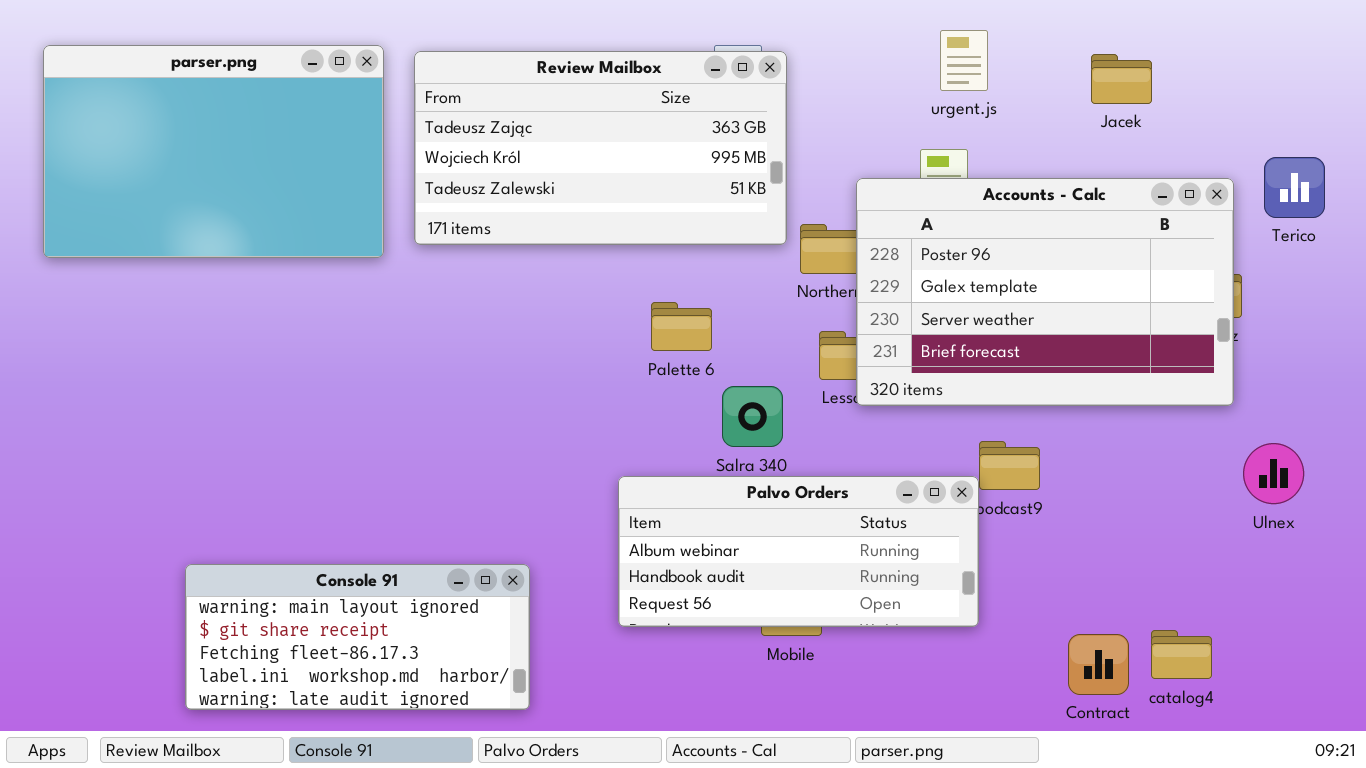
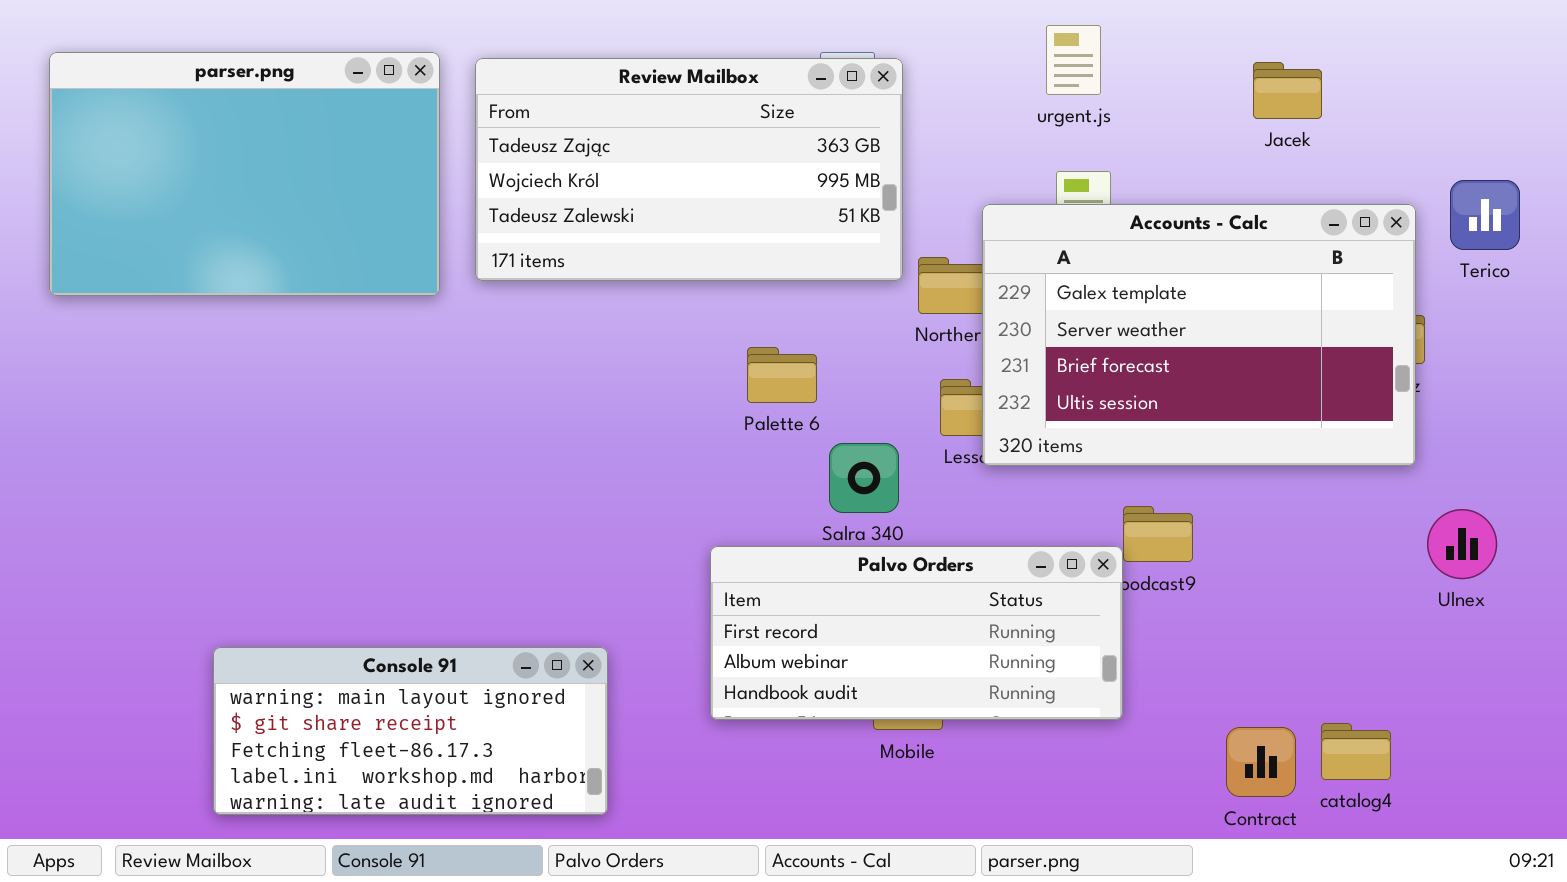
urgent.js: [940,30,988,91] -> [1046,25,1101,95], moved
Accounts - Calc: [856,178,1234,406] -> [982,204,1416,466], scrolled down 1 row
Palvo Orders: [618,476,979,627] -> [710,546,1123,720], scrolled up 1 row

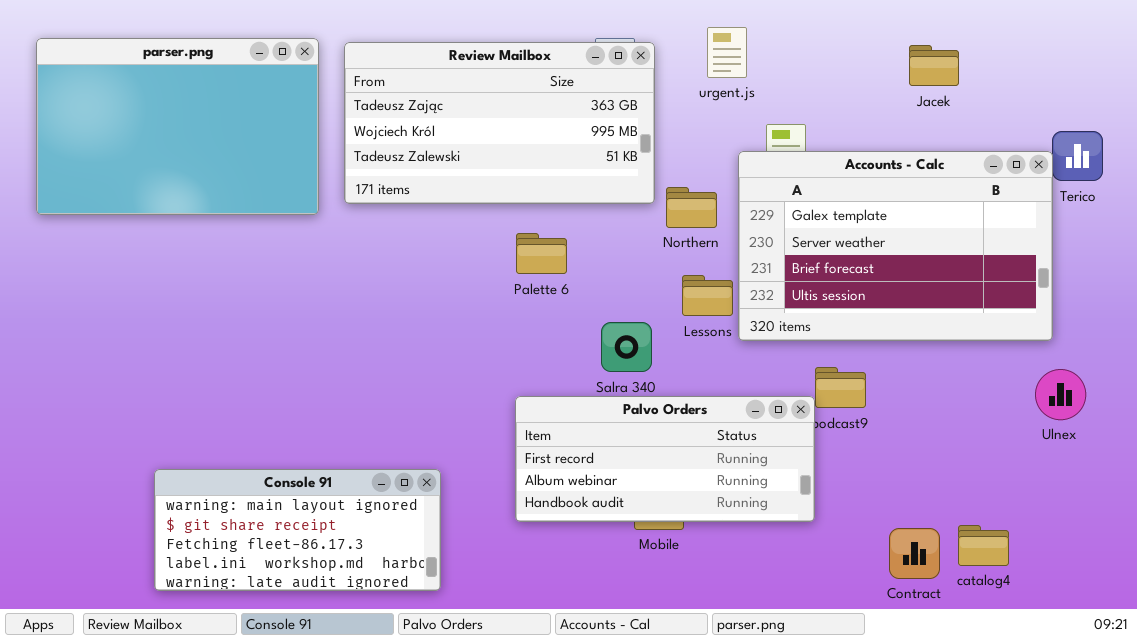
urgent.js: [1046,25,1101,95] -> [707,27,747,78], moved
Accounts - Calc: [982,204,1416,466] -> [738,151,1053,341], moved
Palette 6: [747,347,817,403] -> [516,233,567,274], moved

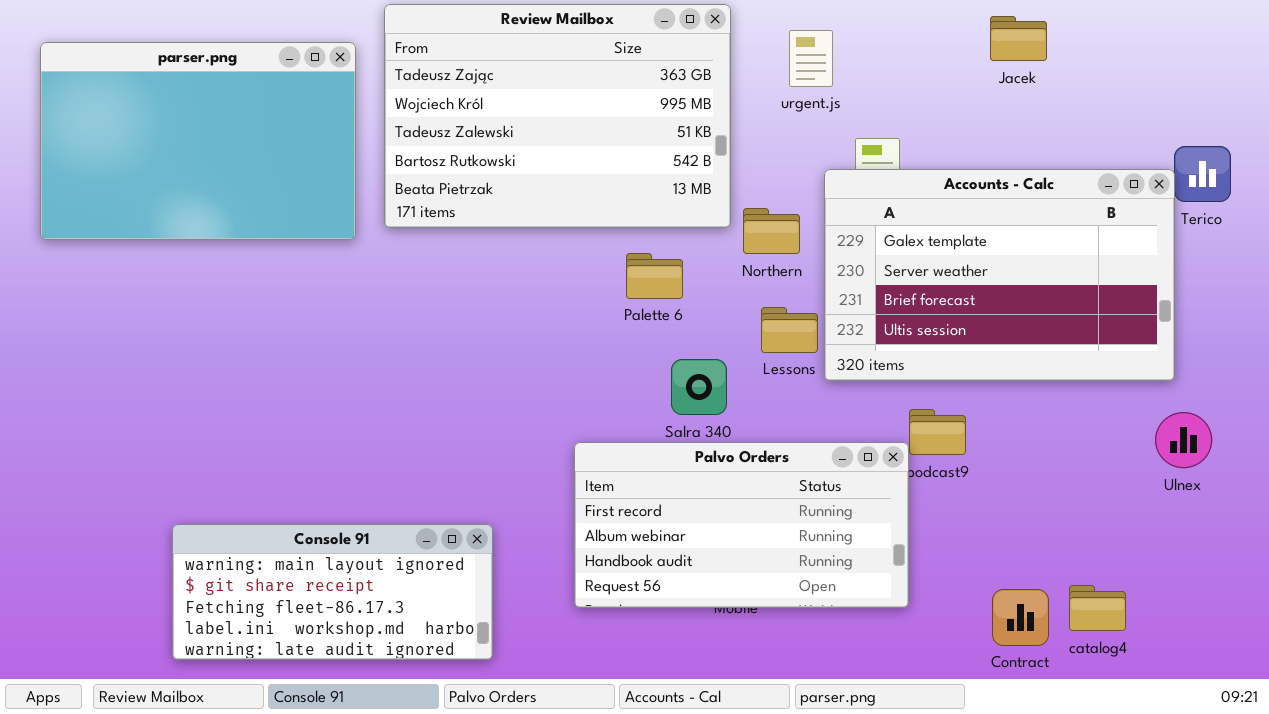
Review Mailbox: [344,42,655,204] -> [384,4,731,228], resized
Jacek: [909,45,959,86] -> [990,16,1047,61], moved
Palette 6: [516,233,567,274] -> [626,253,683,299], moved
Palvo Orders: [515,396,815,522] -> [574,442,909,608], resized

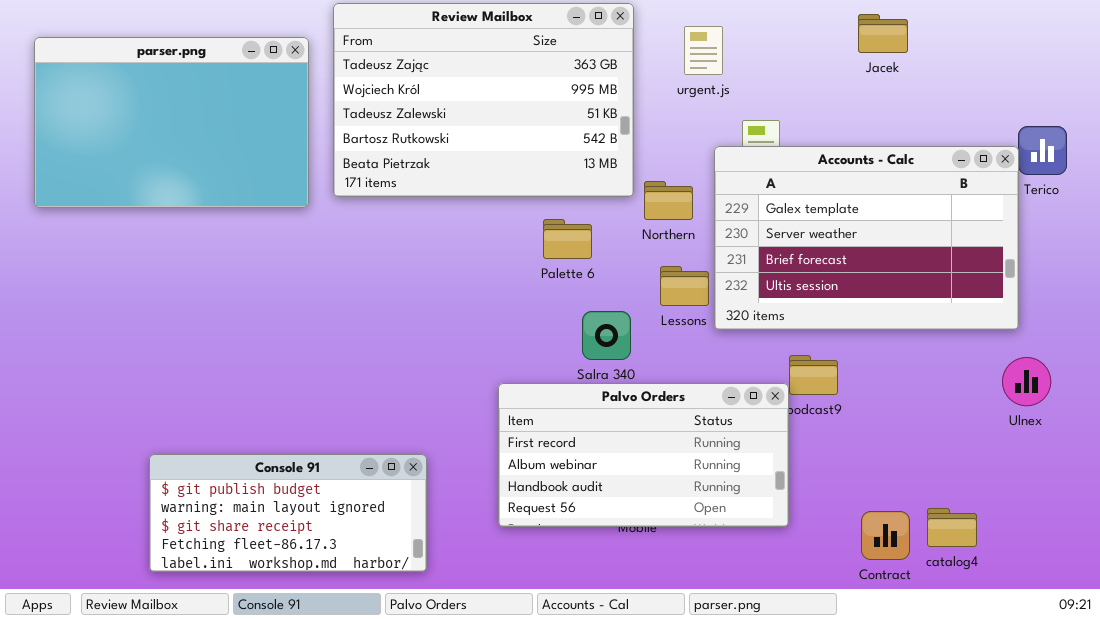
Console 91: [172,524,493,660] -> [149,454,427,572], scrolled up 1 row

